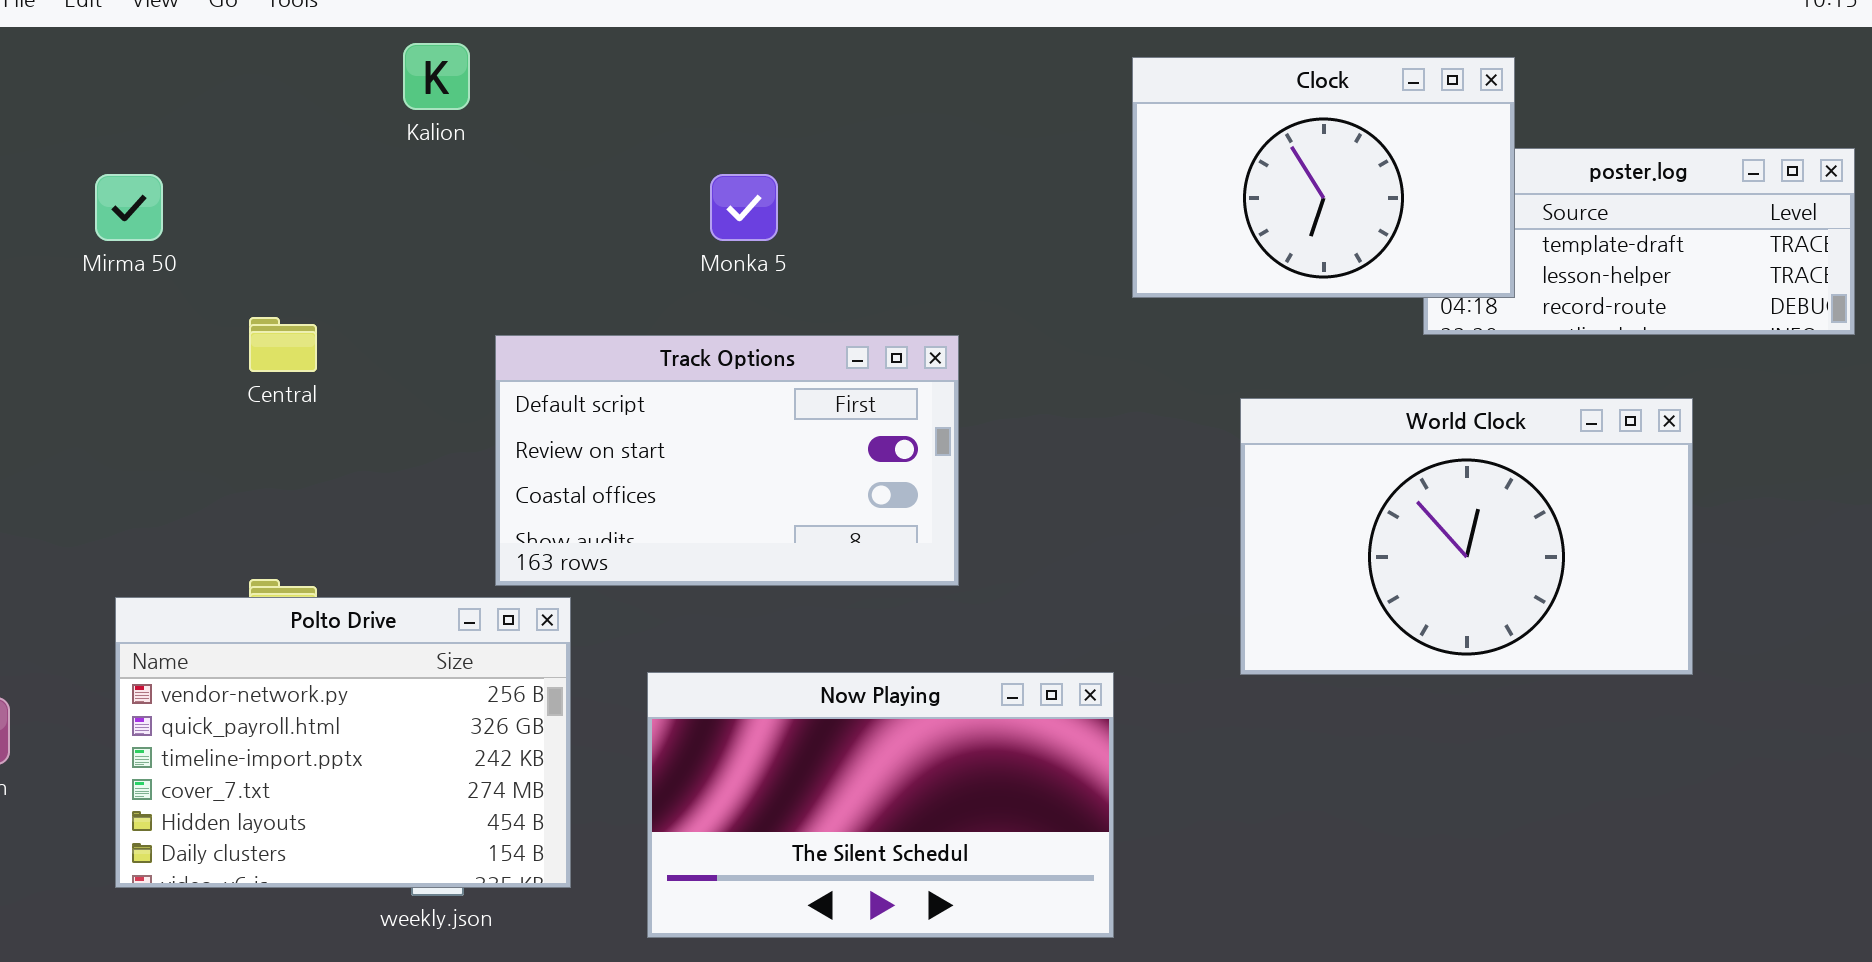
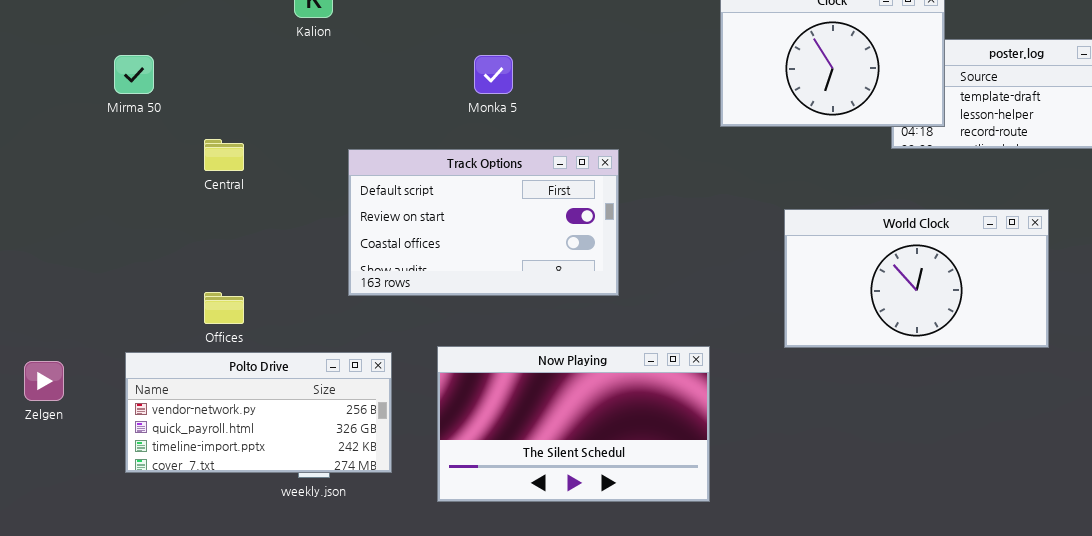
World Clock: [1240,398,1693,675] -> [784,209,1049,348], resized
Polto Drive: [115,597,571,888] -> [125,352,392,473], resized

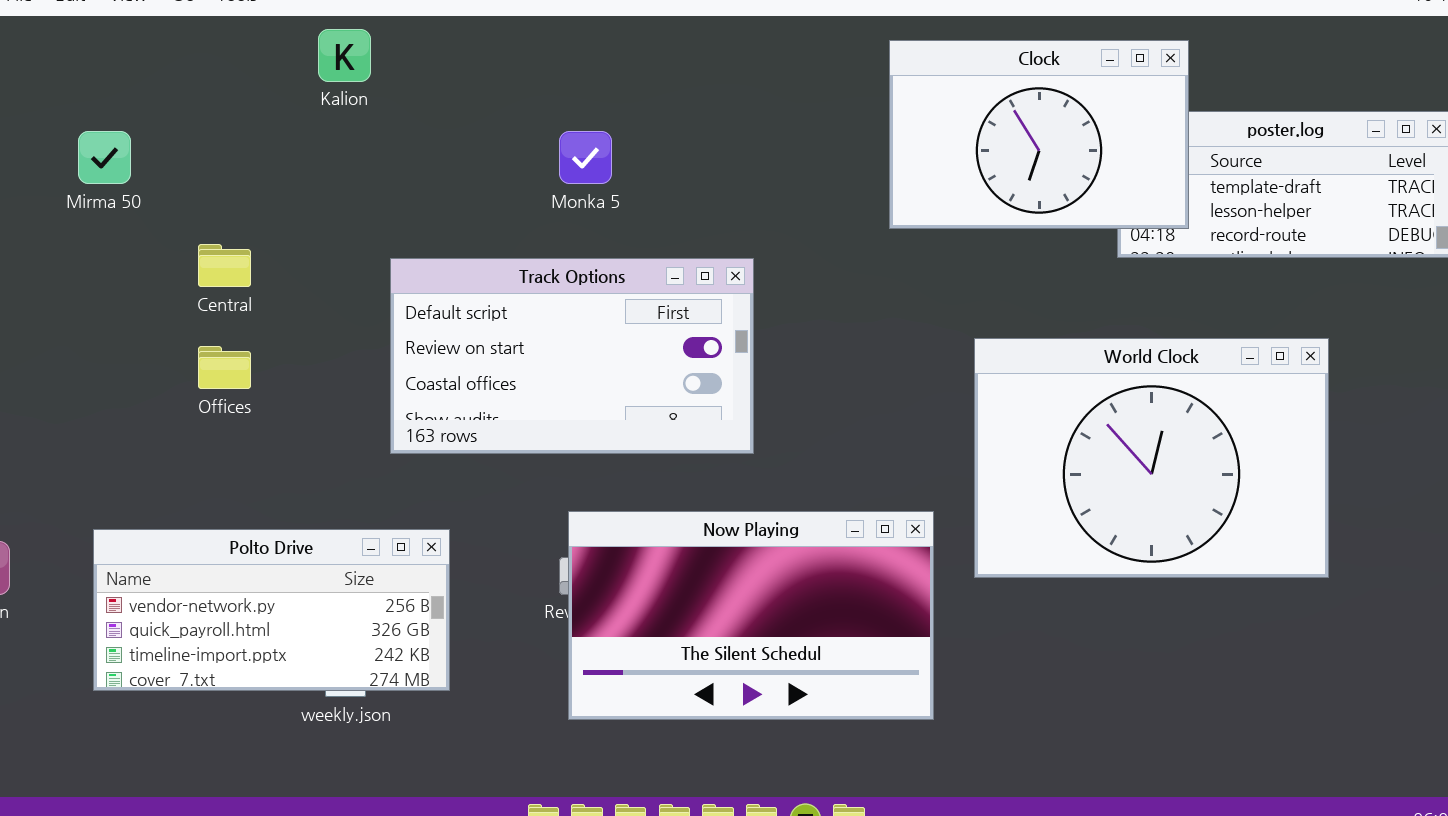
World Clock: [784,209,1049,348] -> [974,338,1329,578], resized
Offices: [204,292,244,324] -> [198,346,251,389], moved
Now Playing: [437,346,710,502] -> [568,511,934,720], moved

